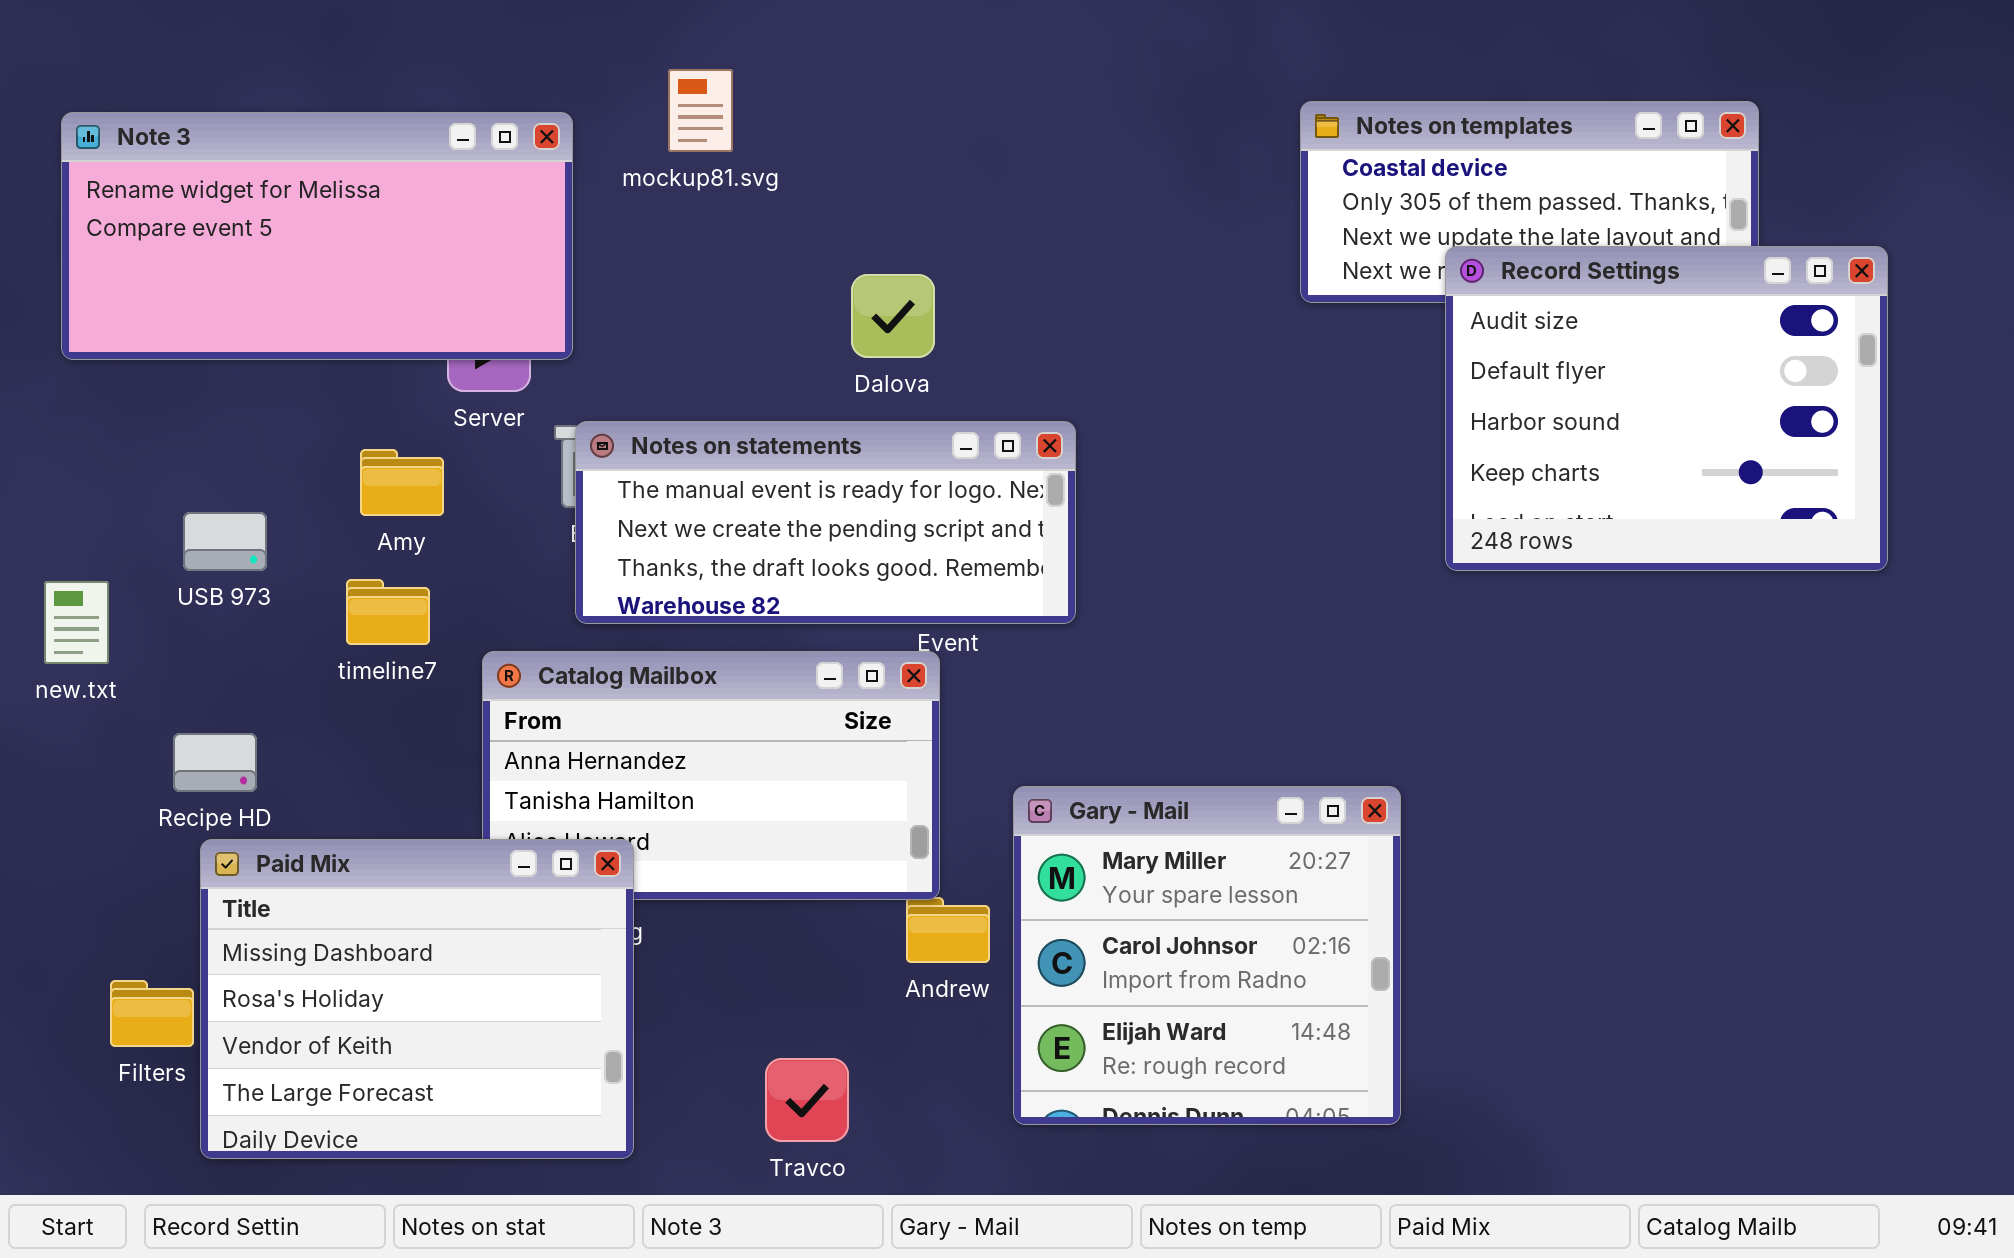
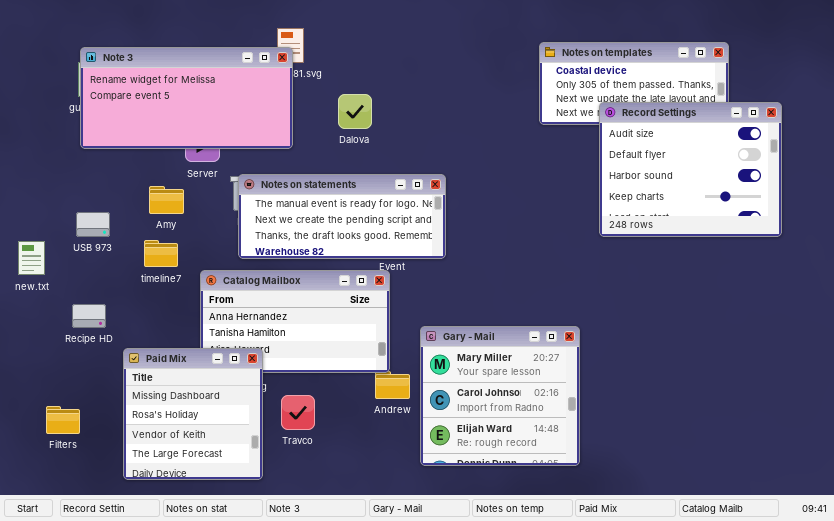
Note 3: [61,112,573,360] -> [80,47,293,149], moved
Dalova: [851,274,935,358] -> [338,94,372,129], moved
Paid Mix: [200,839,634,1159] -> [123,348,263,480], resized
Travco: [765,1058,849,1142] -> [281,395,315,430], moved

